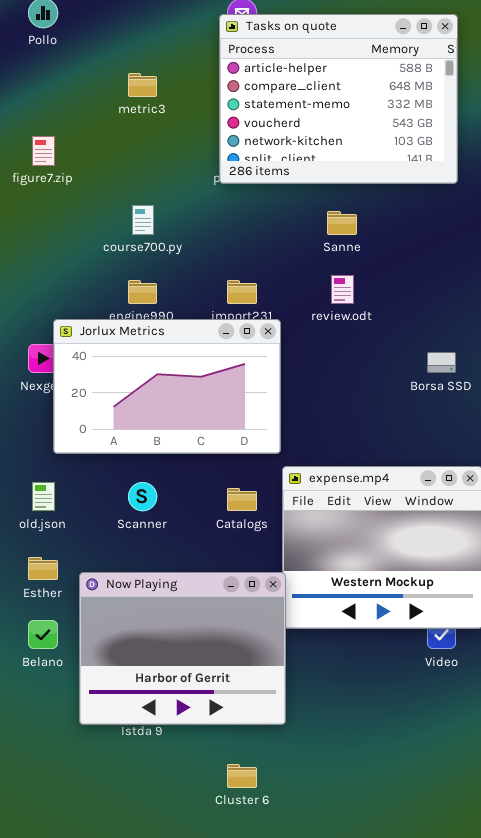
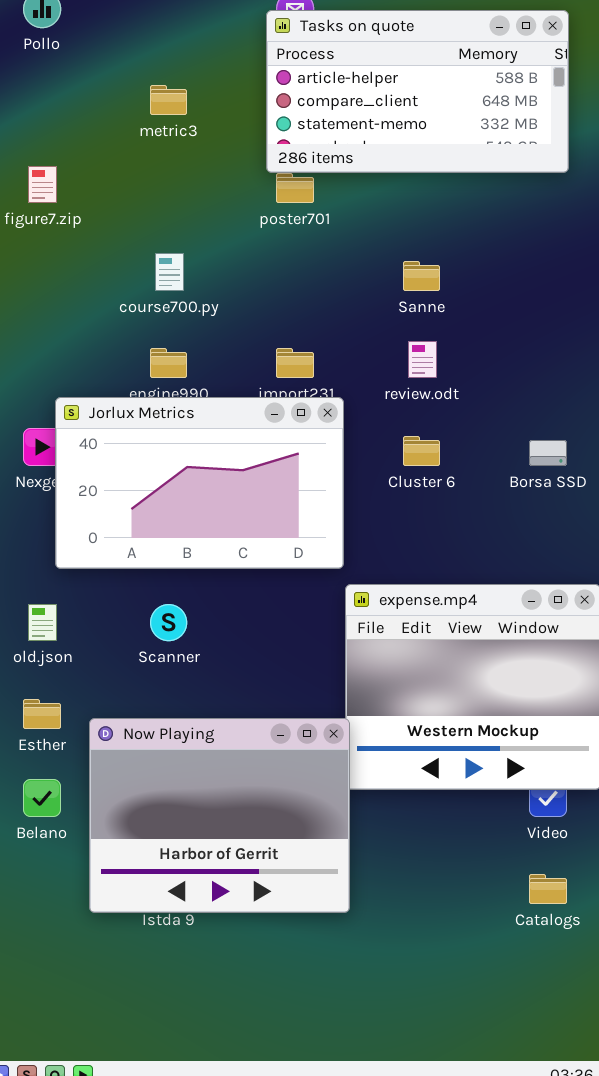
Tasks on quote: [219,14,458,184] -> [266,10,569,173], resized
Catalogs: [227,488,257,511] -> [529,874,567,904], moved
Cluster 6: [227,764,257,788] -> [403,436,440,466], moved

